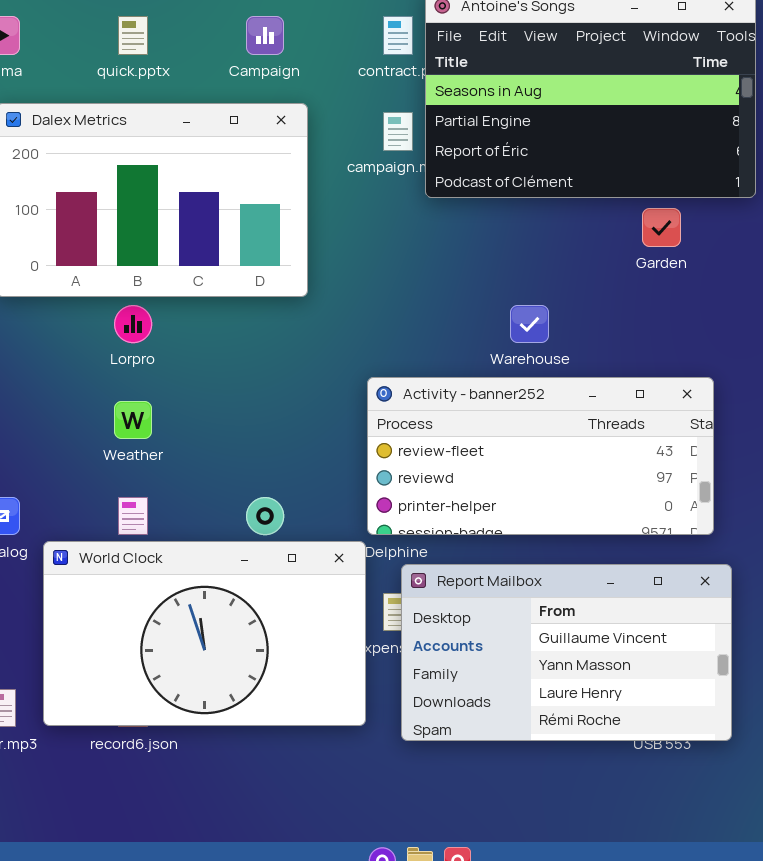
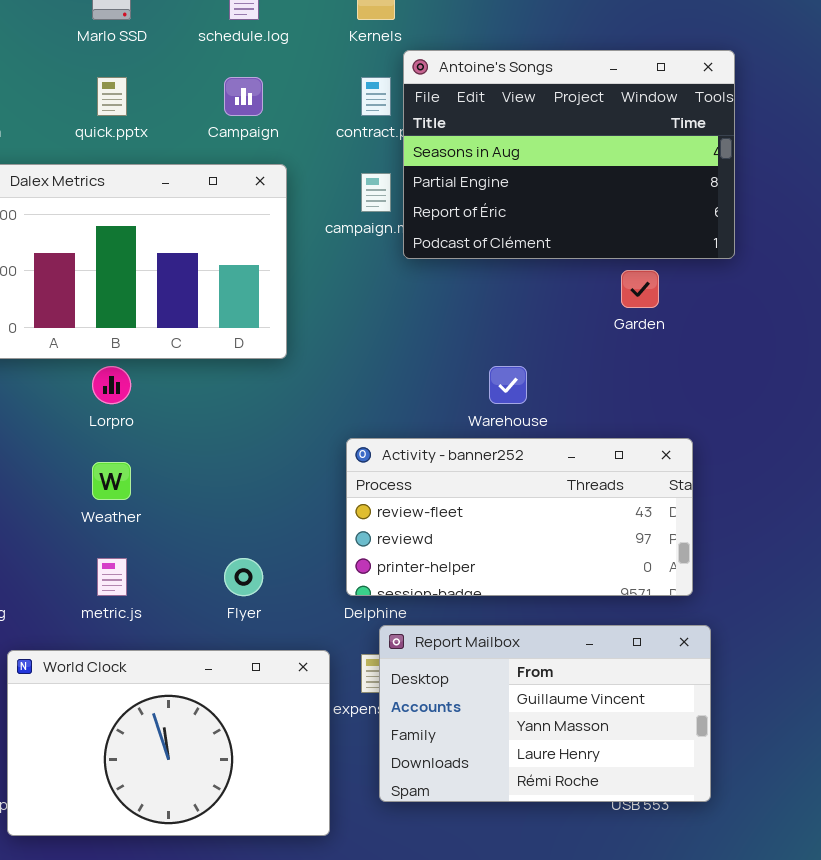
World Clock: [43,541,366,726] -> [7,650,330,836], moved

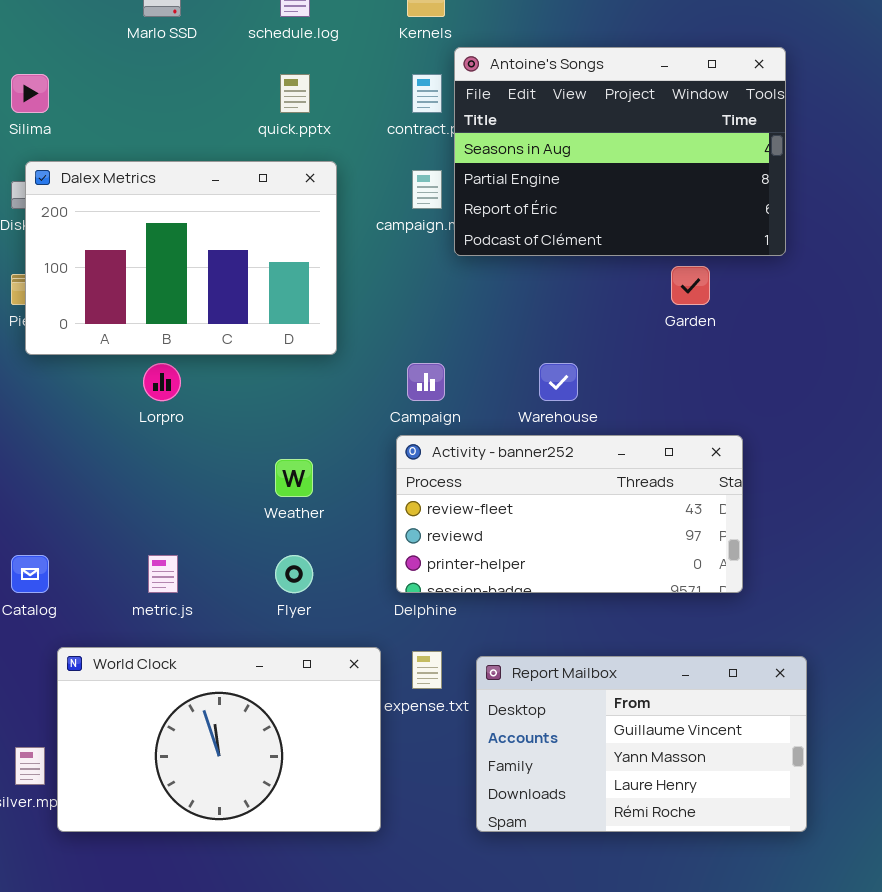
quick.pptx: [97,77,127,116] -> [280,74,310,113], moved
Campaign: [224,77,263,116] -> [407,363,445,401], moved
Weather: [92,462,131,500] -> [275,459,313,497], moved
Report Mailbox: [379,625,711,802] -> [476,656,807,832], moved

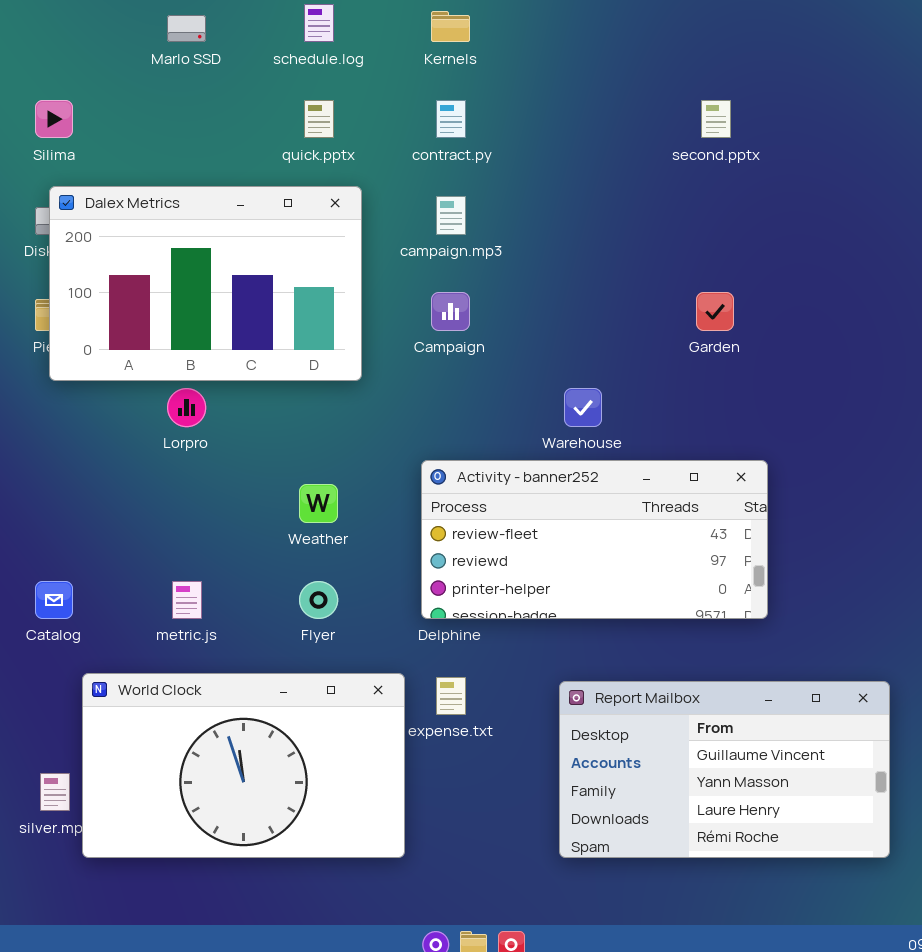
Antoine's Songs: [454,47,786,256] -> none, closed
Campaign: [407,363,445,401] -> [431,292,470,331], moved
Report Mailbox: [476,656,807,832] -> [559,681,890,858], moved

